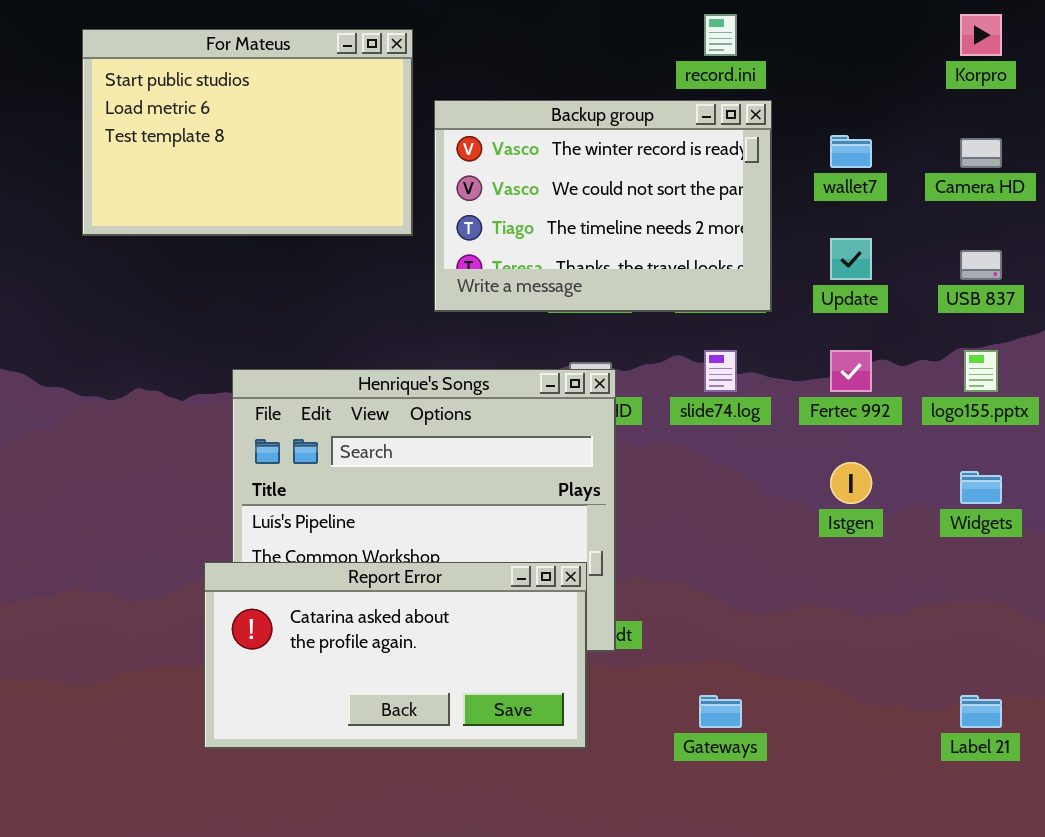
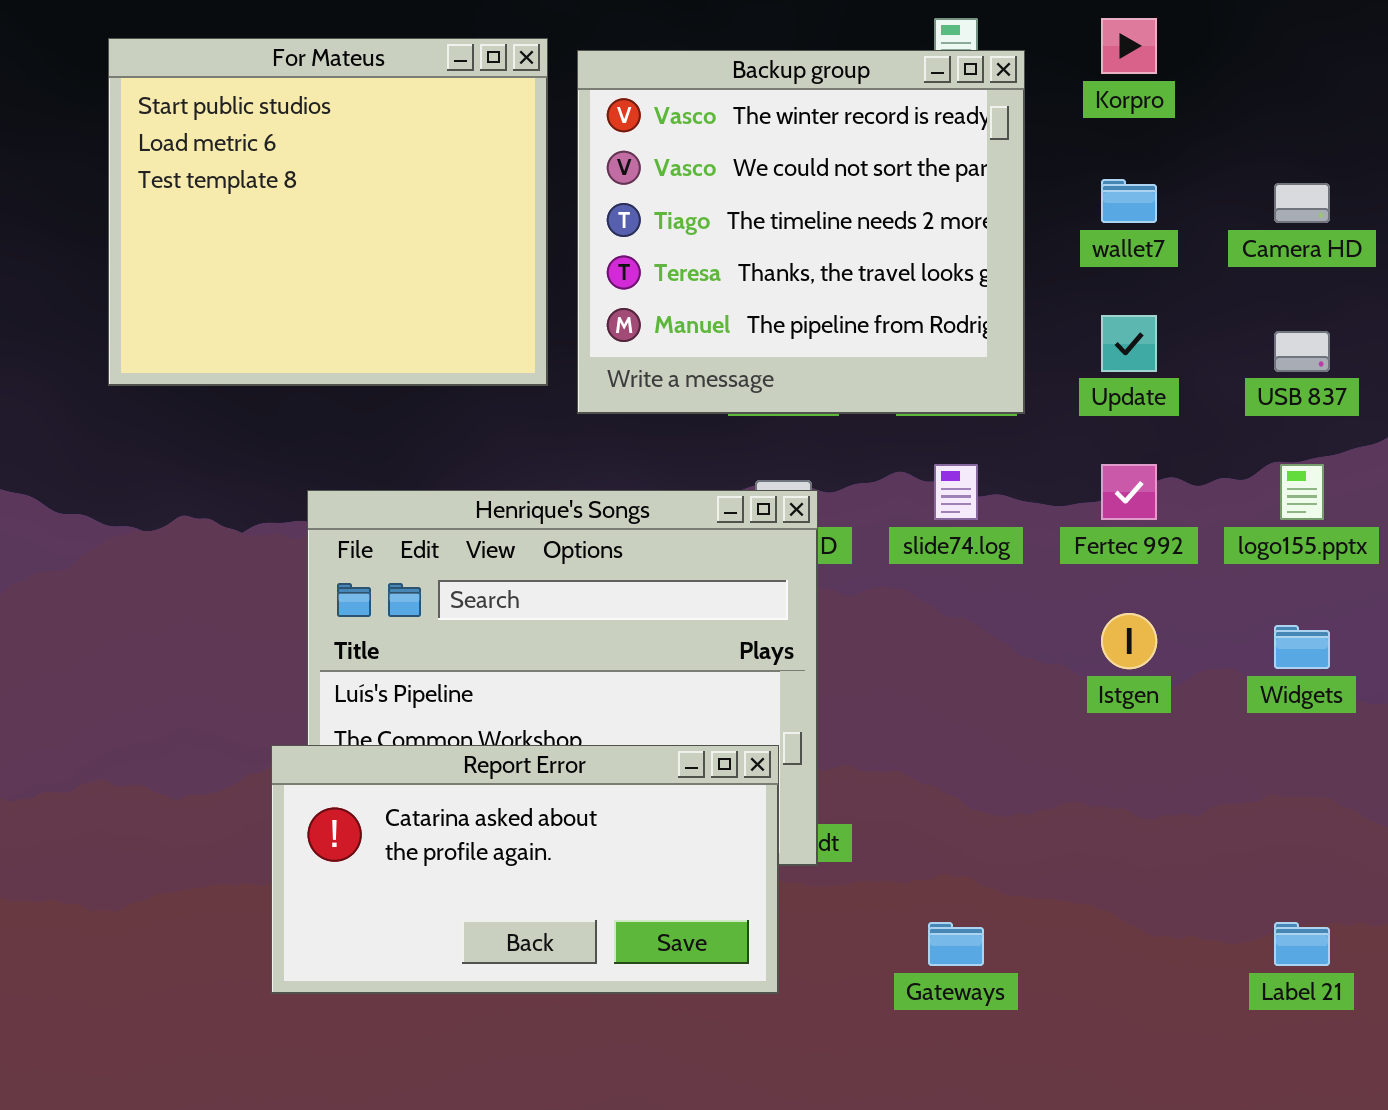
Korpro: [960,14,1002,56] -> [1101,18,1157,74], moved
For Mateus: [82,29,413,236] -> [108,38,548,386], resized
Backup group: [434,100,772,312] -> [577,50,1025,414], resized

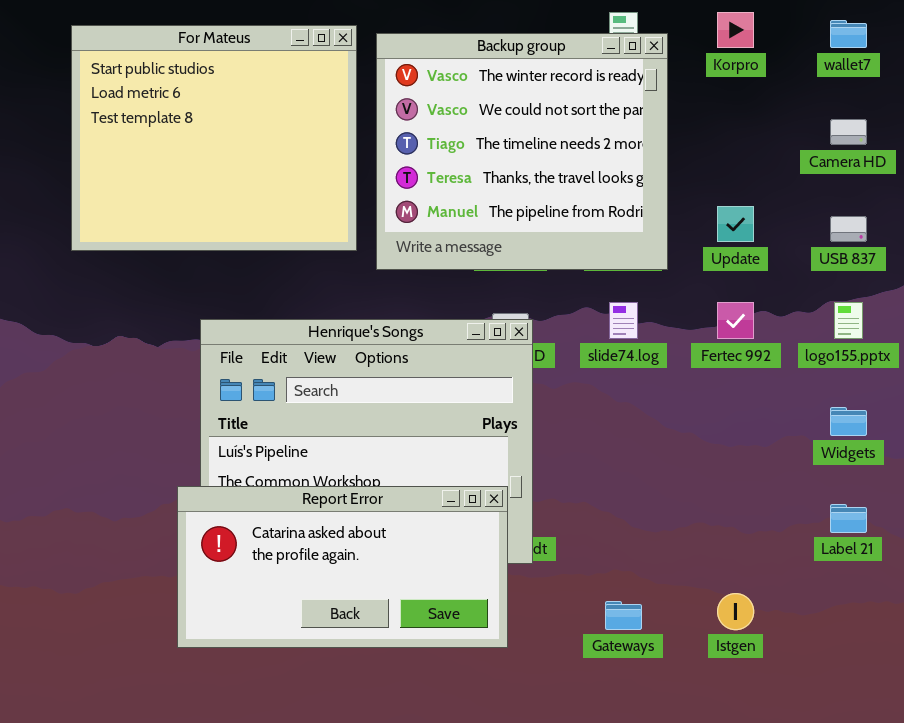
wallet7: [1101,179,1157,223] -> [830,20,867,48], moved
Istgen: [1101,613,1157,669] -> [717,593,754,630], moved
Label 21: [1274,922,1330,966] -> [830,504,867,533], moved

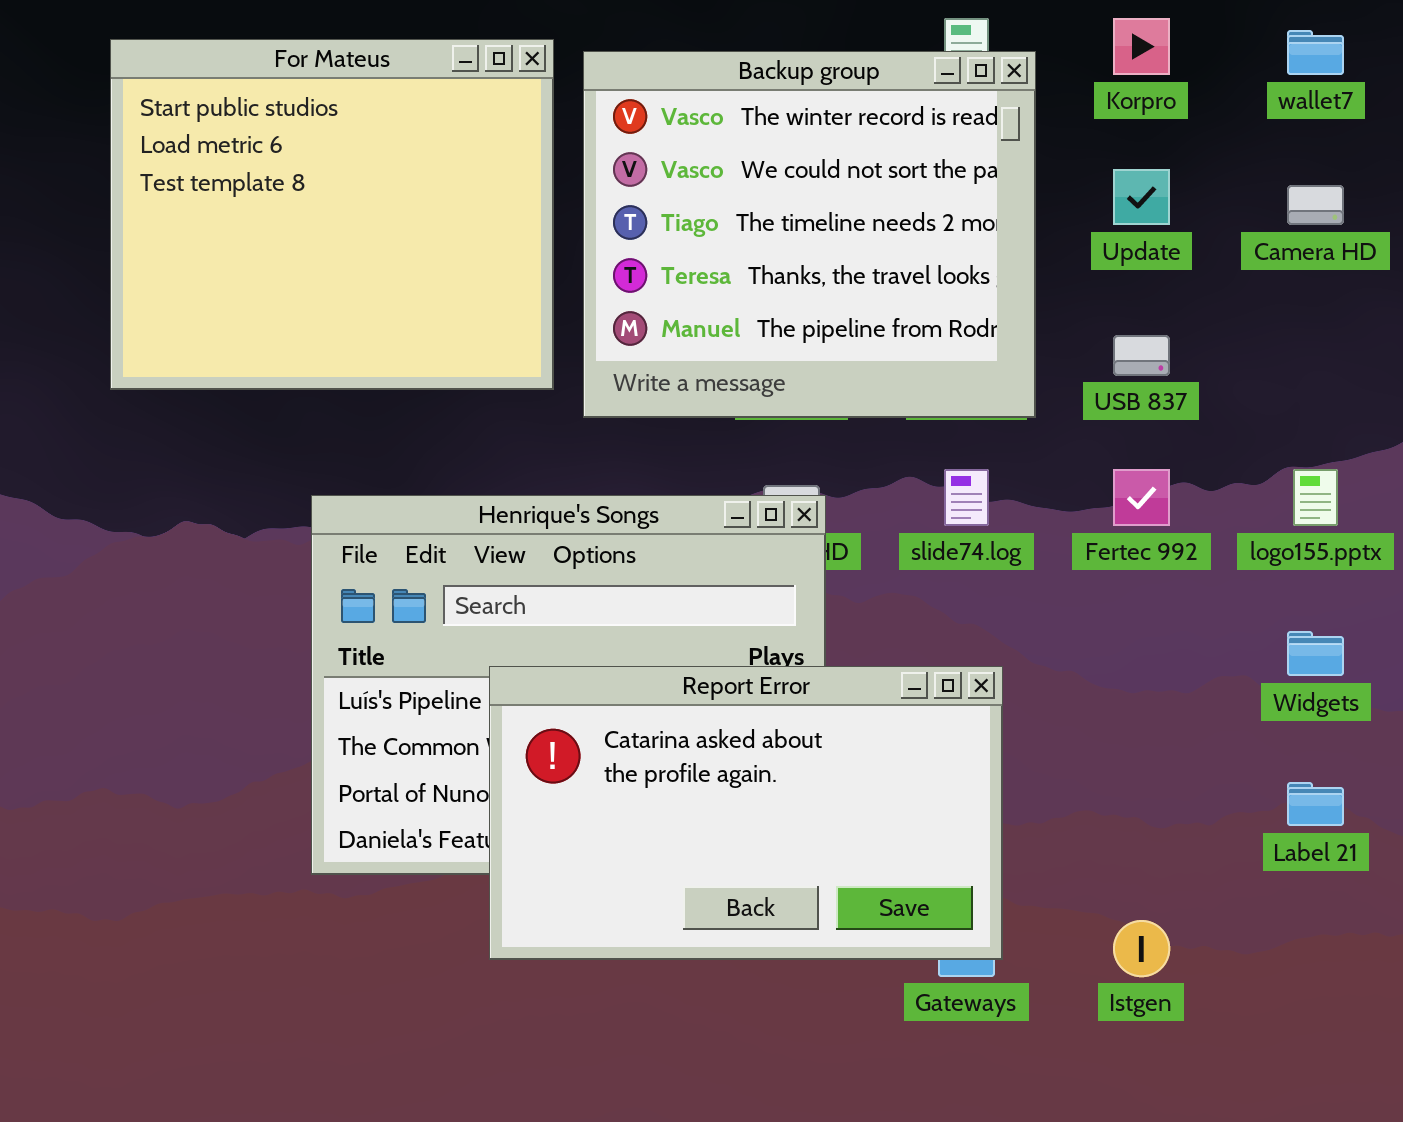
Update: [717,206,754,242] -> [1113,169,1170,225], moved
USB 837: [830,216,867,242] -> [1113,335,1170,376], moved
Report Error: [177,486,508,648] -> [489,666,1003,960], moved, resized

